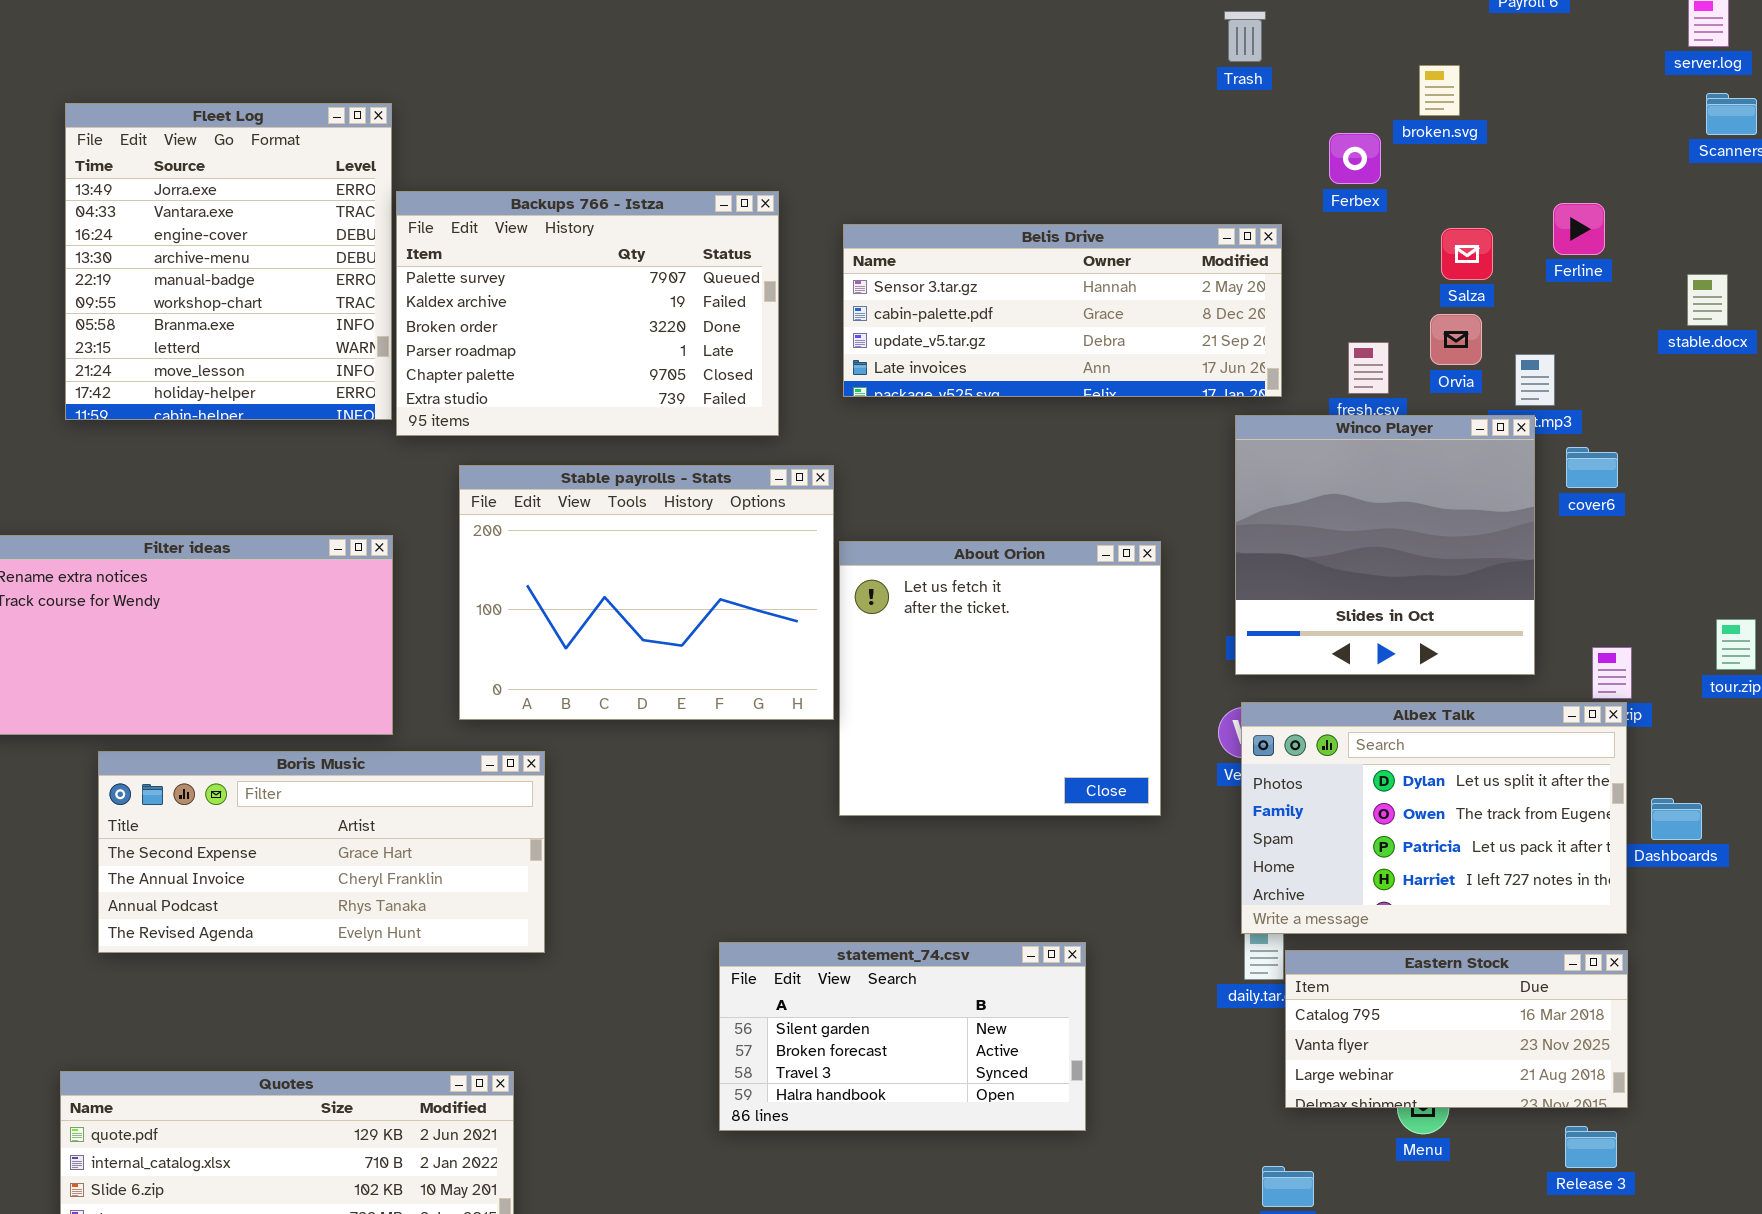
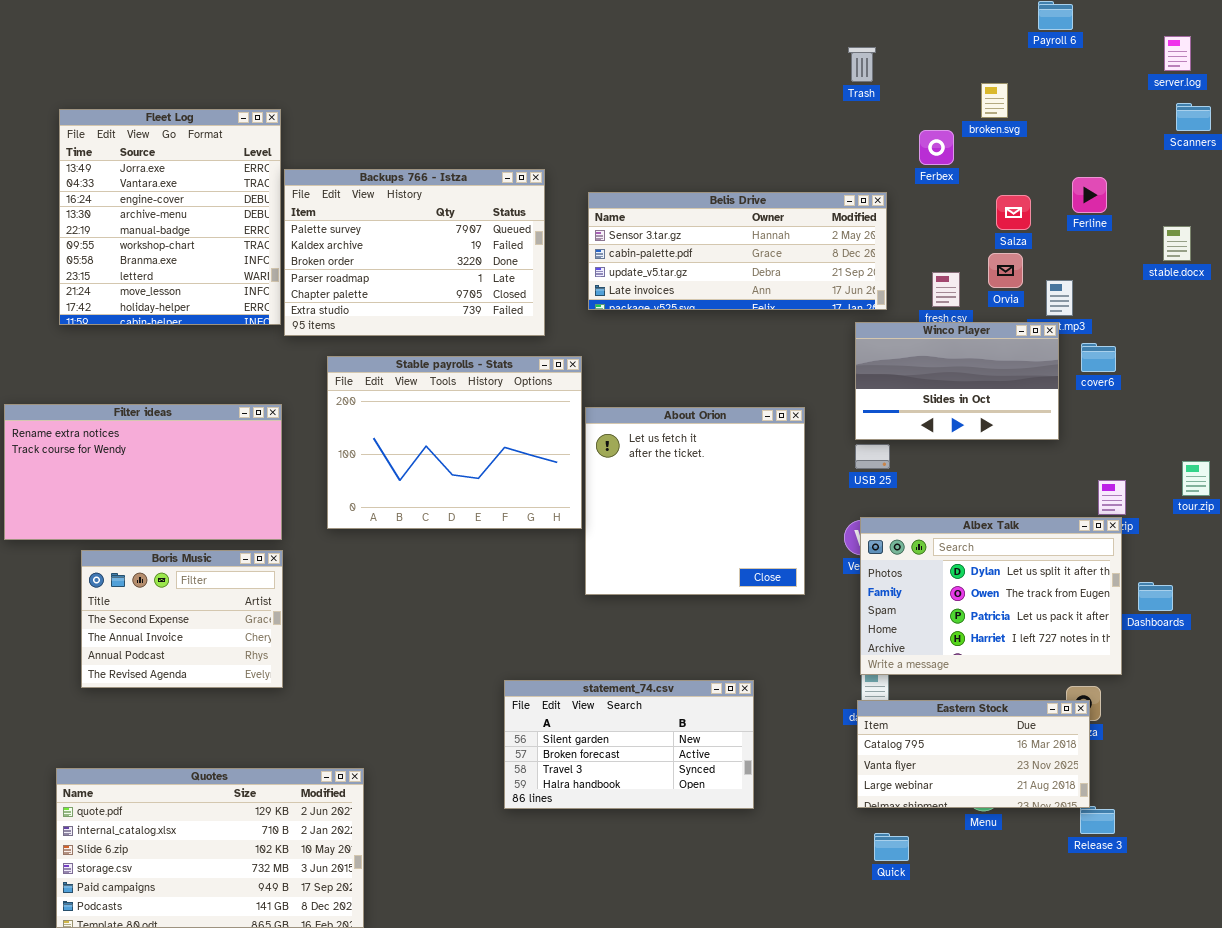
Winco Player: [1235,415,1535,675] -> [855,322,1059,440], resized
Boris Music: [98,751,545,953] -> [81,550,283,688], resized
Eastern Stock: [1285,950,1628,1108] -> [857,700,1090,808], moved

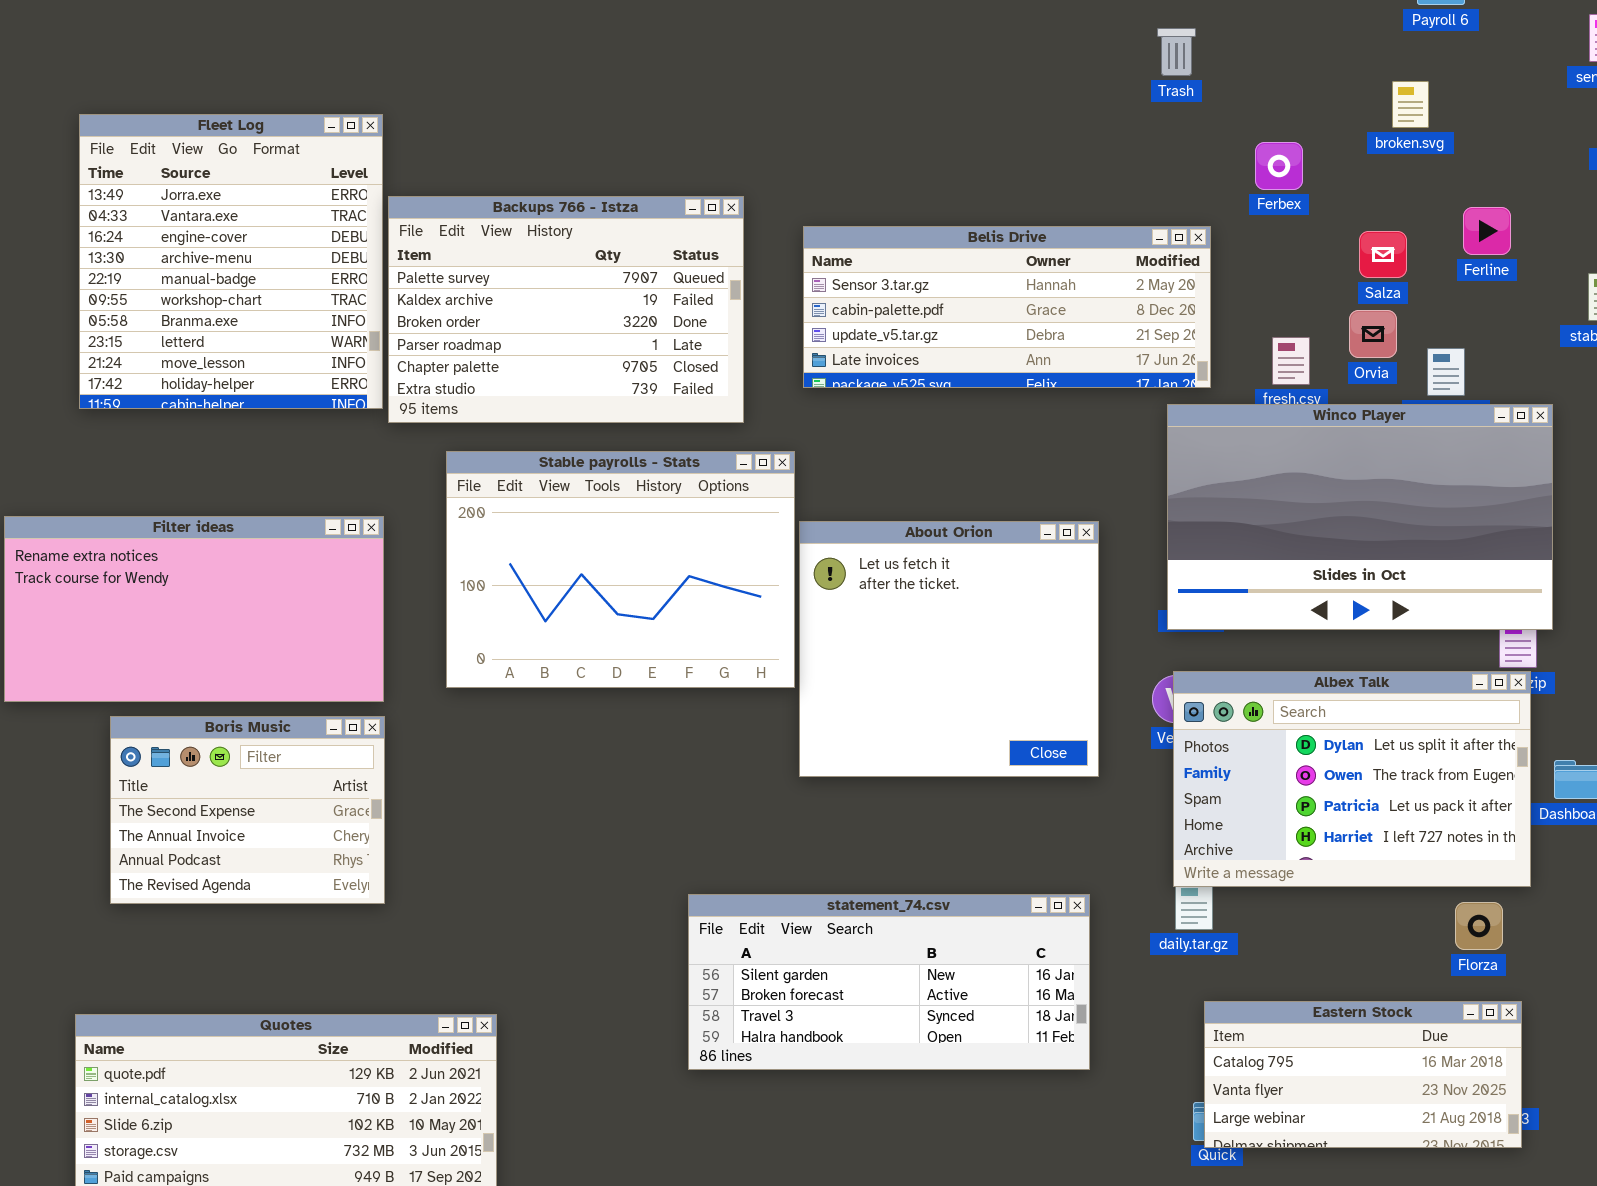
broken.svg: [981,83,1008,118] -> [1392,81,1429,128], moved
Winco Player: [855,322,1059,440] -> [1167,404,1553,630], resized
statement_74.csv: [504,680,754,809] -> [688,894,1090,1070], resized
Eastern Stock: [857,700,1090,808] -> [1204,1001,1522,1148], moved

